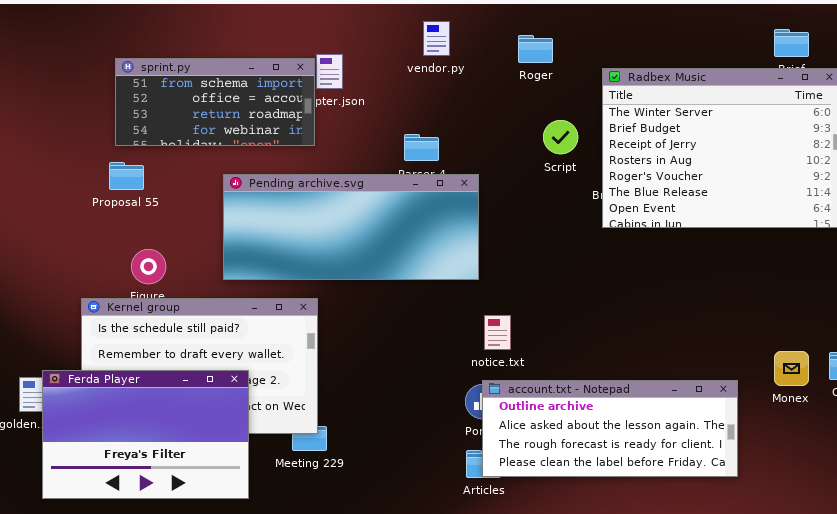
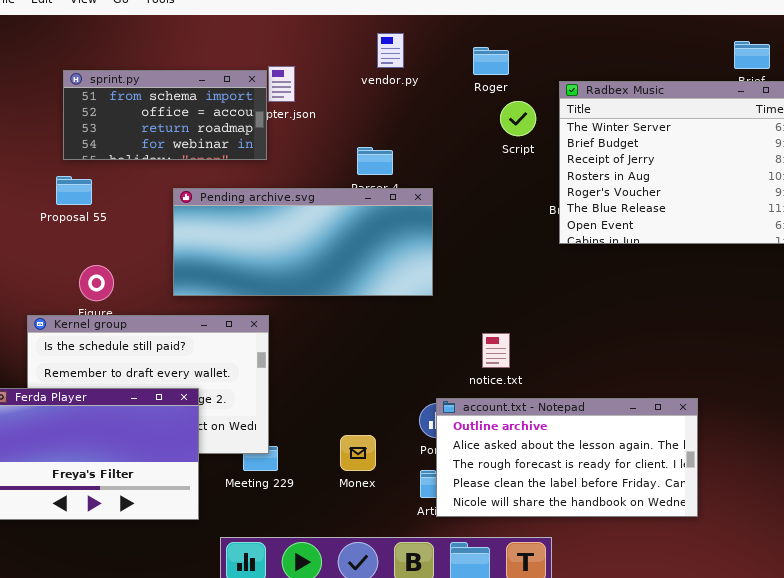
Script: [543,120,578,154] -> [500,101,536,136], moved
notice.txt: [484,315,511,350] -> [482,333,510,368], moved
Monex: [774,351,809,386] -> [340,435,376,471], moved
account.txt - Notepad: [482,380,738,477] -> [436,398,698,517], resized

